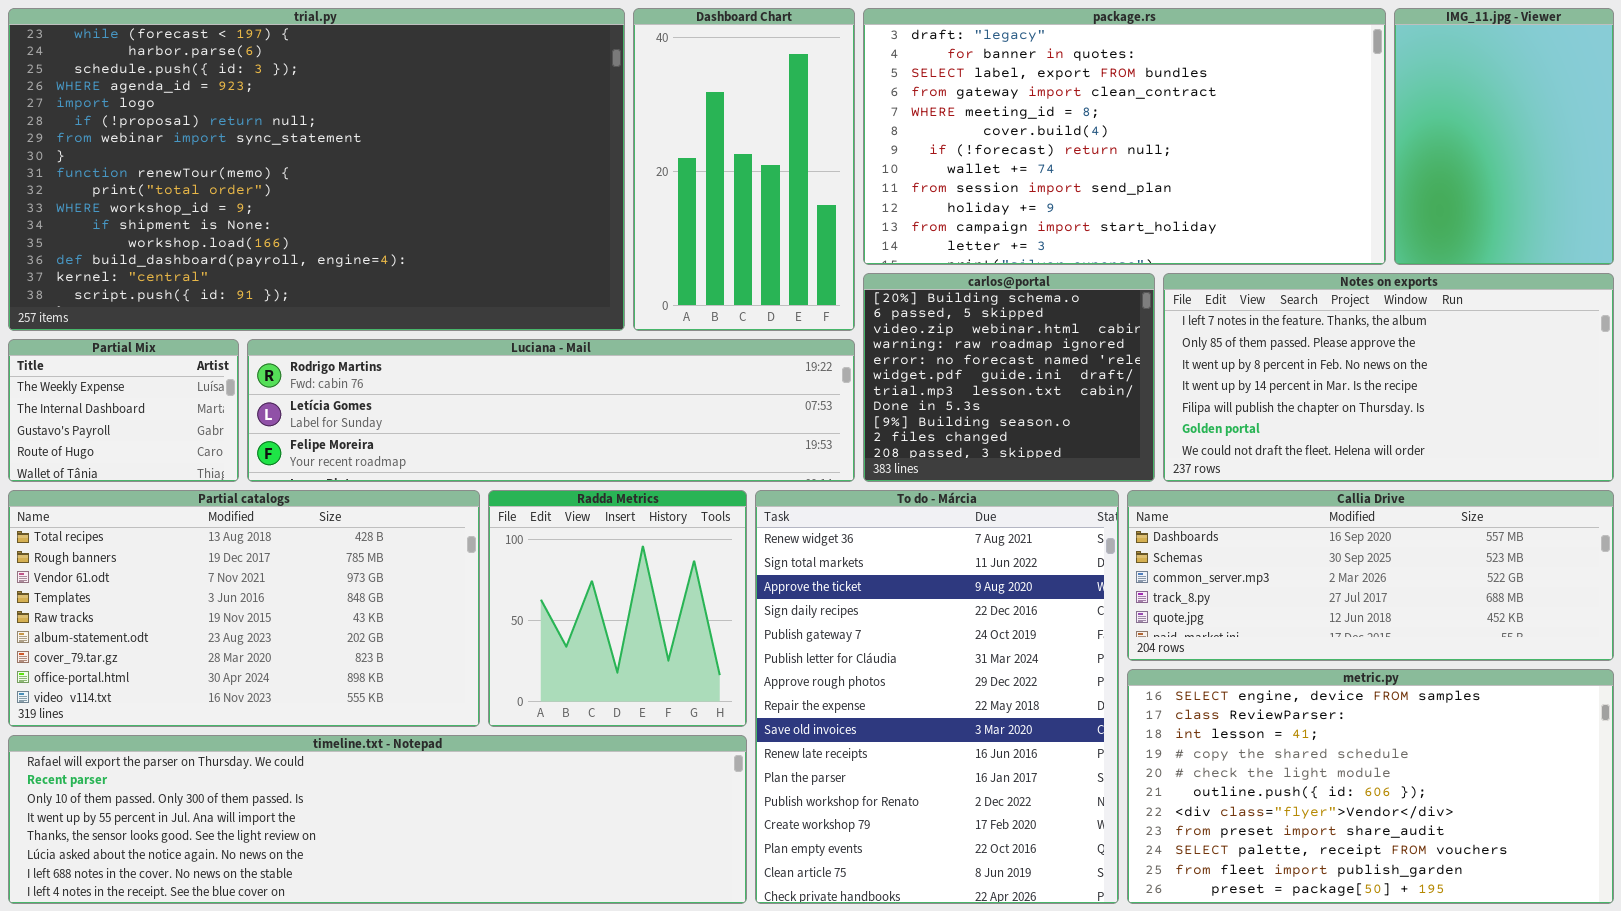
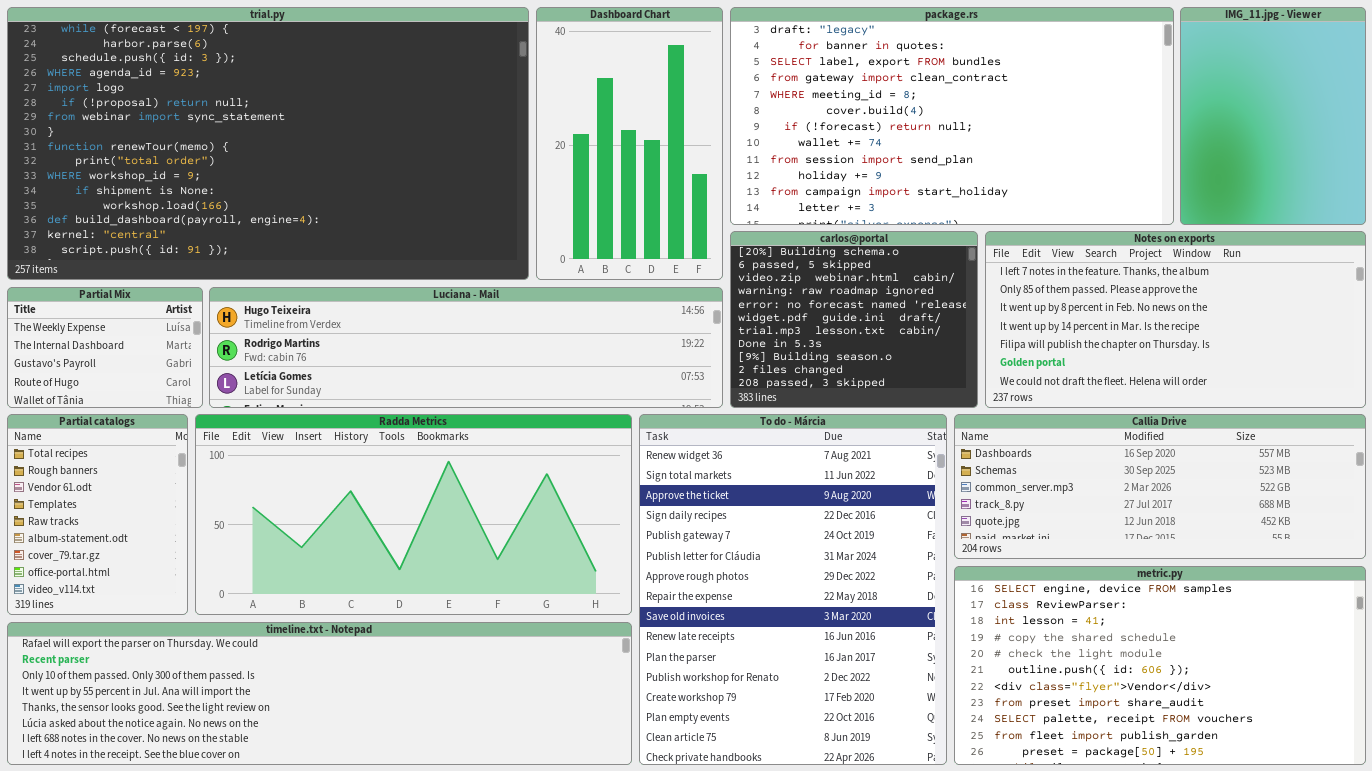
Luciana - Mail: [247,339,855,482] -> [209,287,723,408], scrolled up 1 row
Partial catalogs: [8,490,480,727] -> [7,414,188,615], resized
Radda Metrics: [488,490,747,727] -> [195,414,632,615], resized

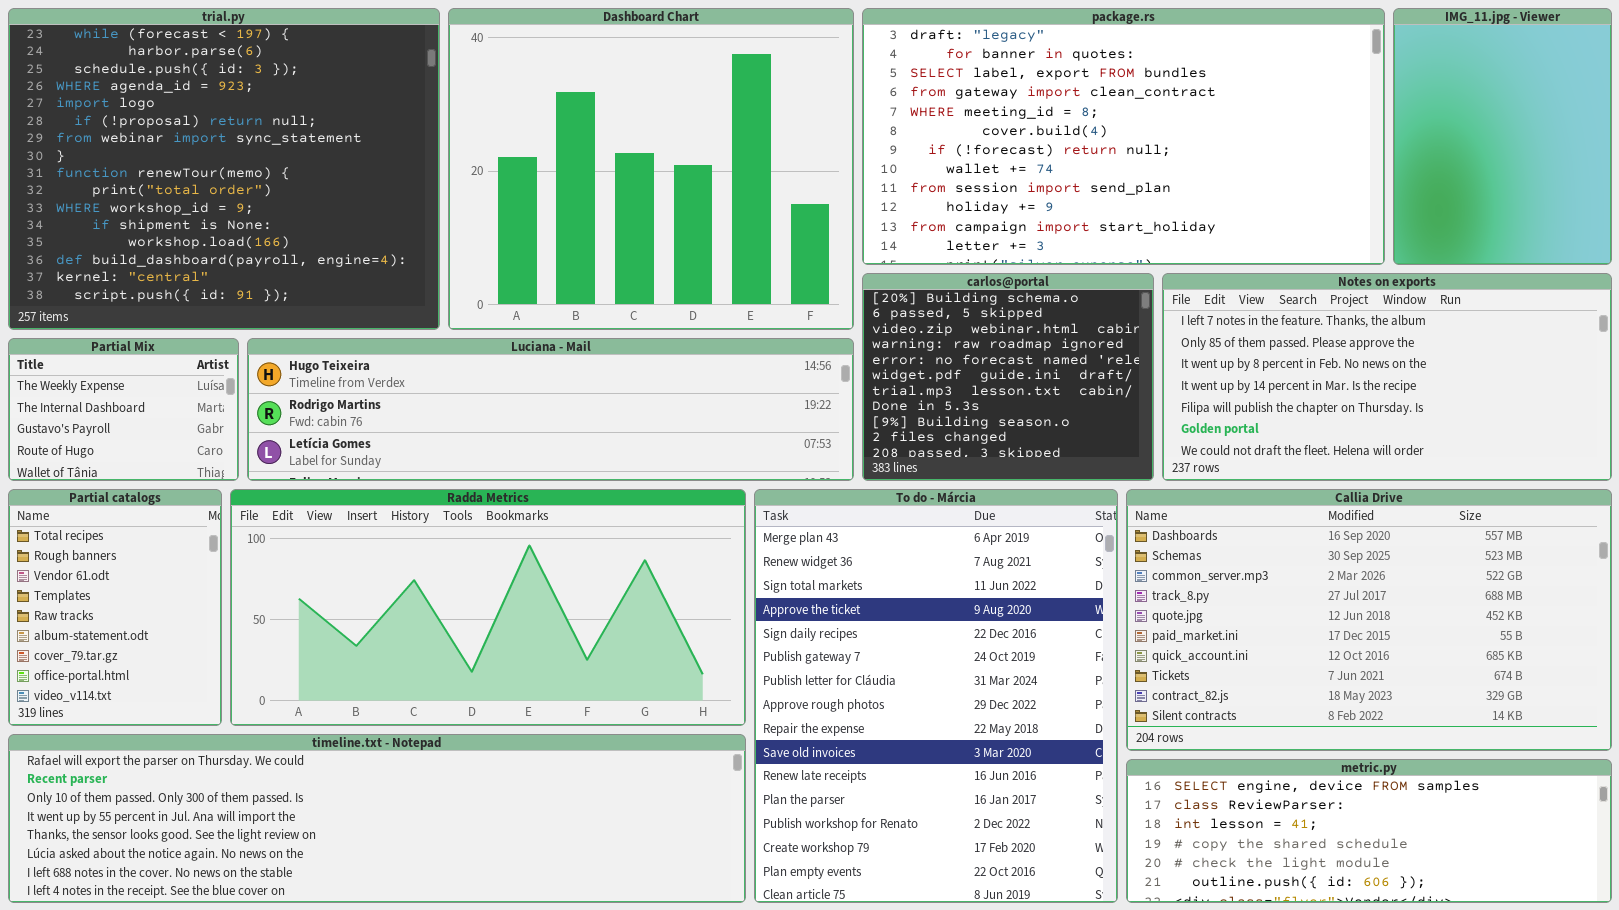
trial.py: [7,7,529,280] -> [8,8,440,330], resized
Dashboard Chart: [536,7,723,280] -> [448,8,854,330], resized
To do - Márcia: [639,414,947,765] -> [754,489,1118,903], scrolled up 1 row
Callia Drive: [954,414,1366,559] -> [1126,489,1612,751], resized
metric.py: [954,566,1366,765] -> [1126,759,1612,903], resized

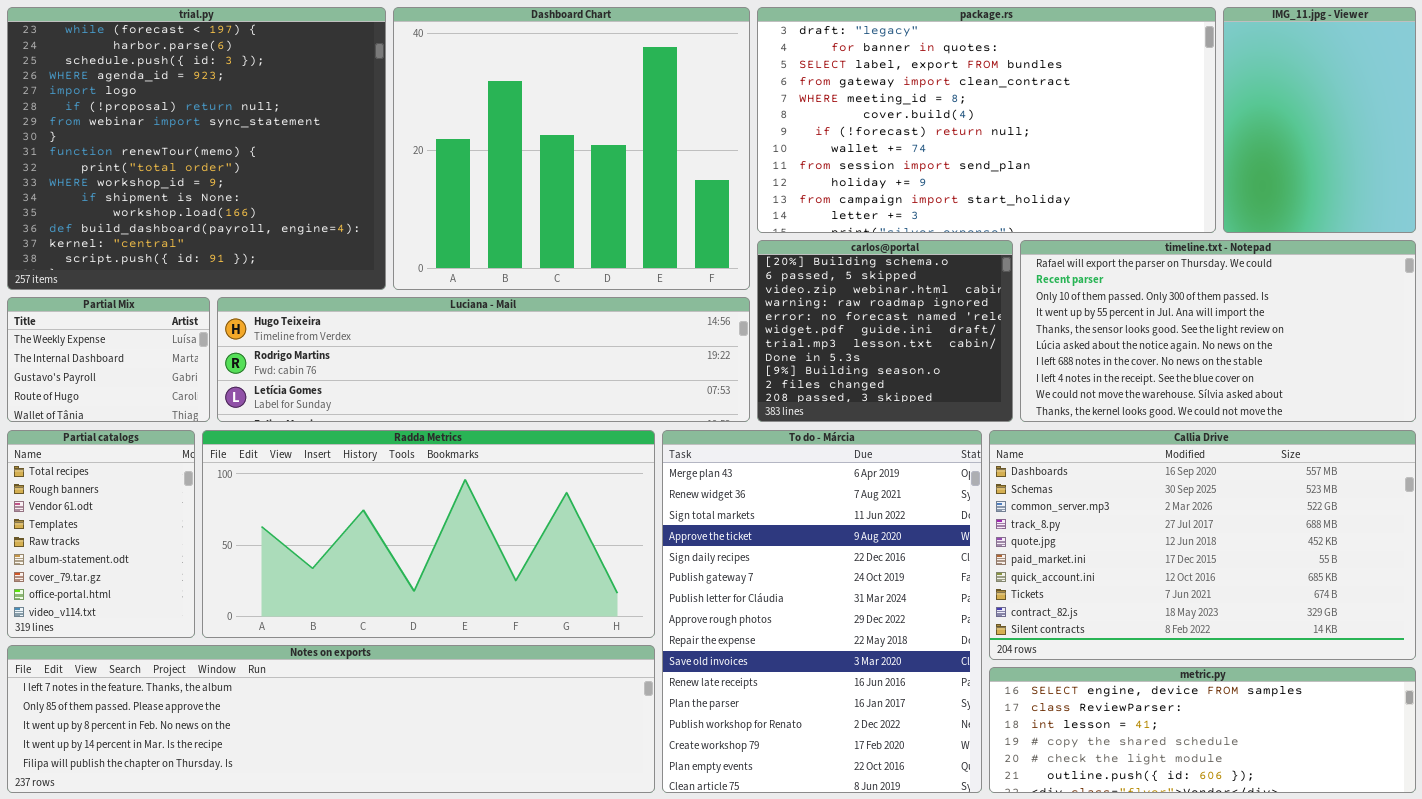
Notes on exports: [1162,273,1612,481] -> [7,645,655,793], moved, resized
timeline.txt - Notepad: [8,734,746,903] -> [1020,240,1416,422], moved, resized

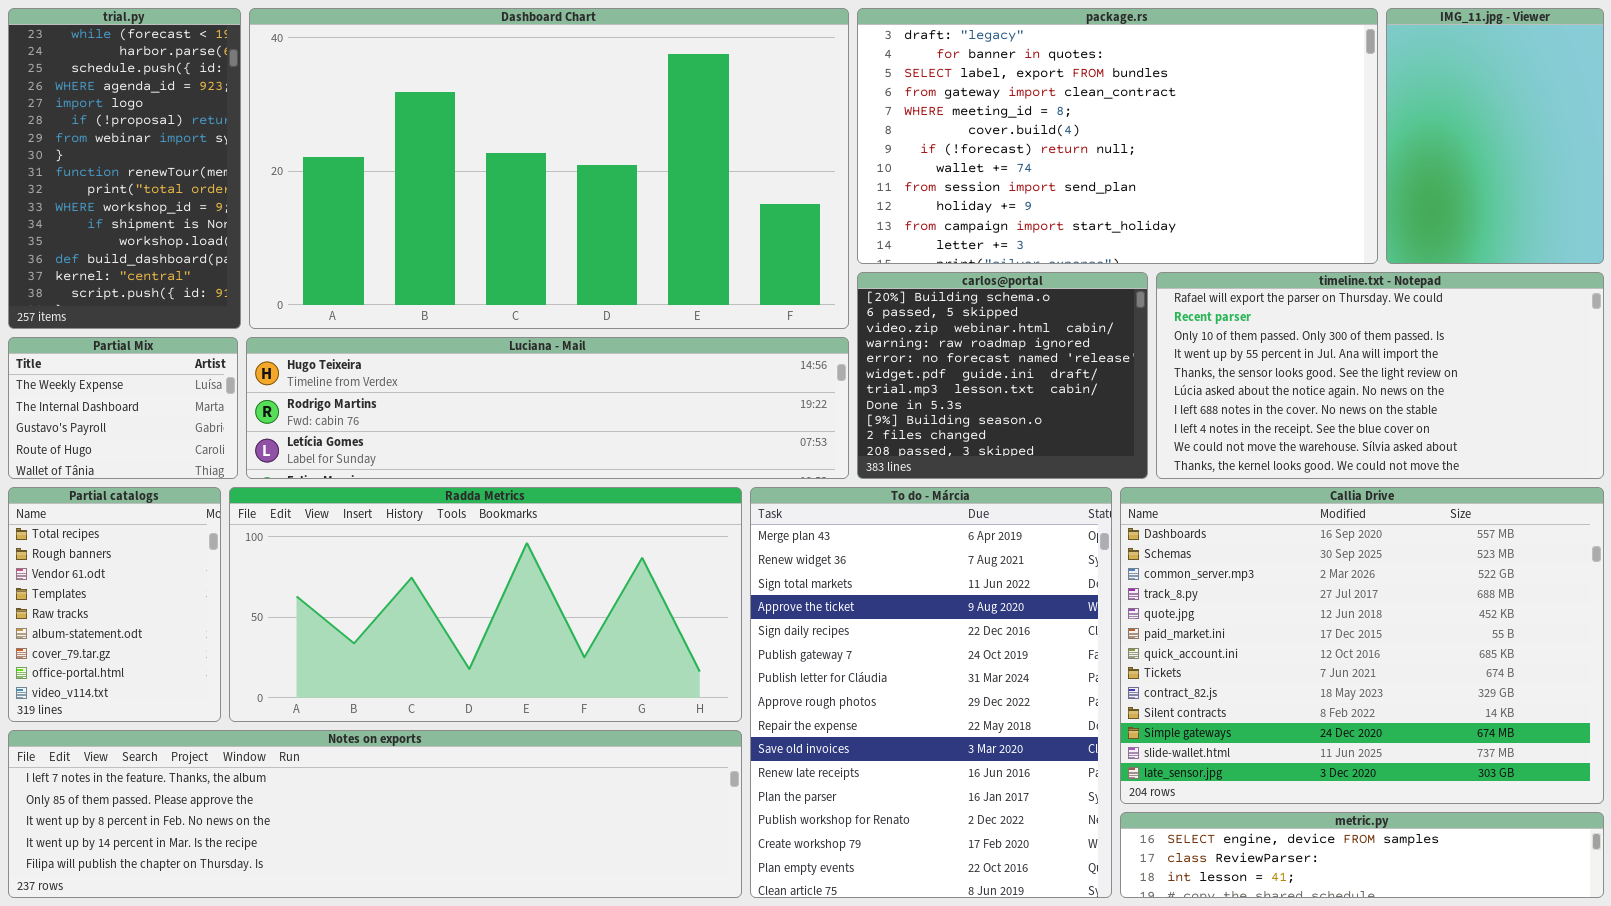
trial.py: [7,7,386,290] -> [8,8,241,329], resized
Dashboard Chart: [393,7,750,290] -> [249,8,849,329], resized
Callia Drive: [989,430,1416,660] -> [1120,487,1604,804], resized
metric.py: [989,667,1416,793] -> [1120,812,1604,898], resized

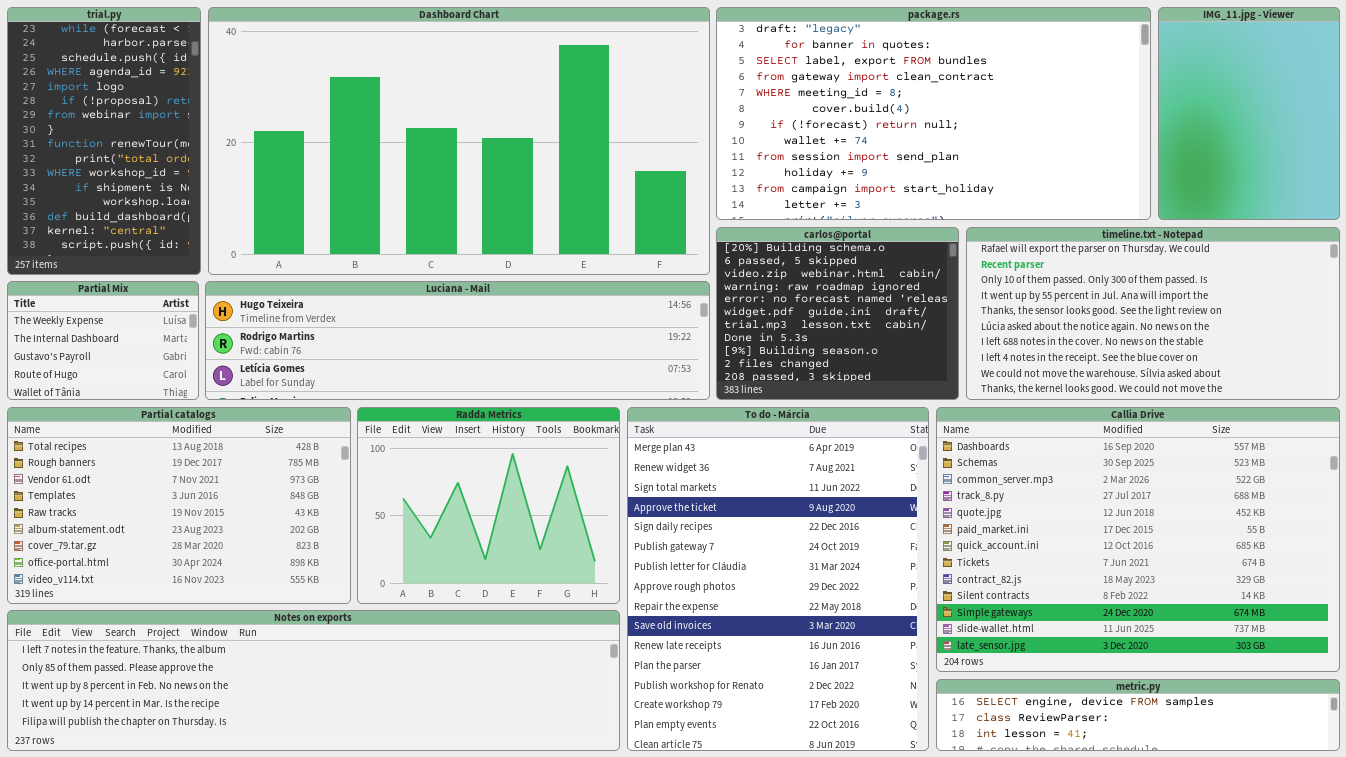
Partial catalogs: [8,487,221,722] -> [7,407,351,604], resized
Radda Metrics: [229,487,742,722] -> [357,407,620,604], resized

